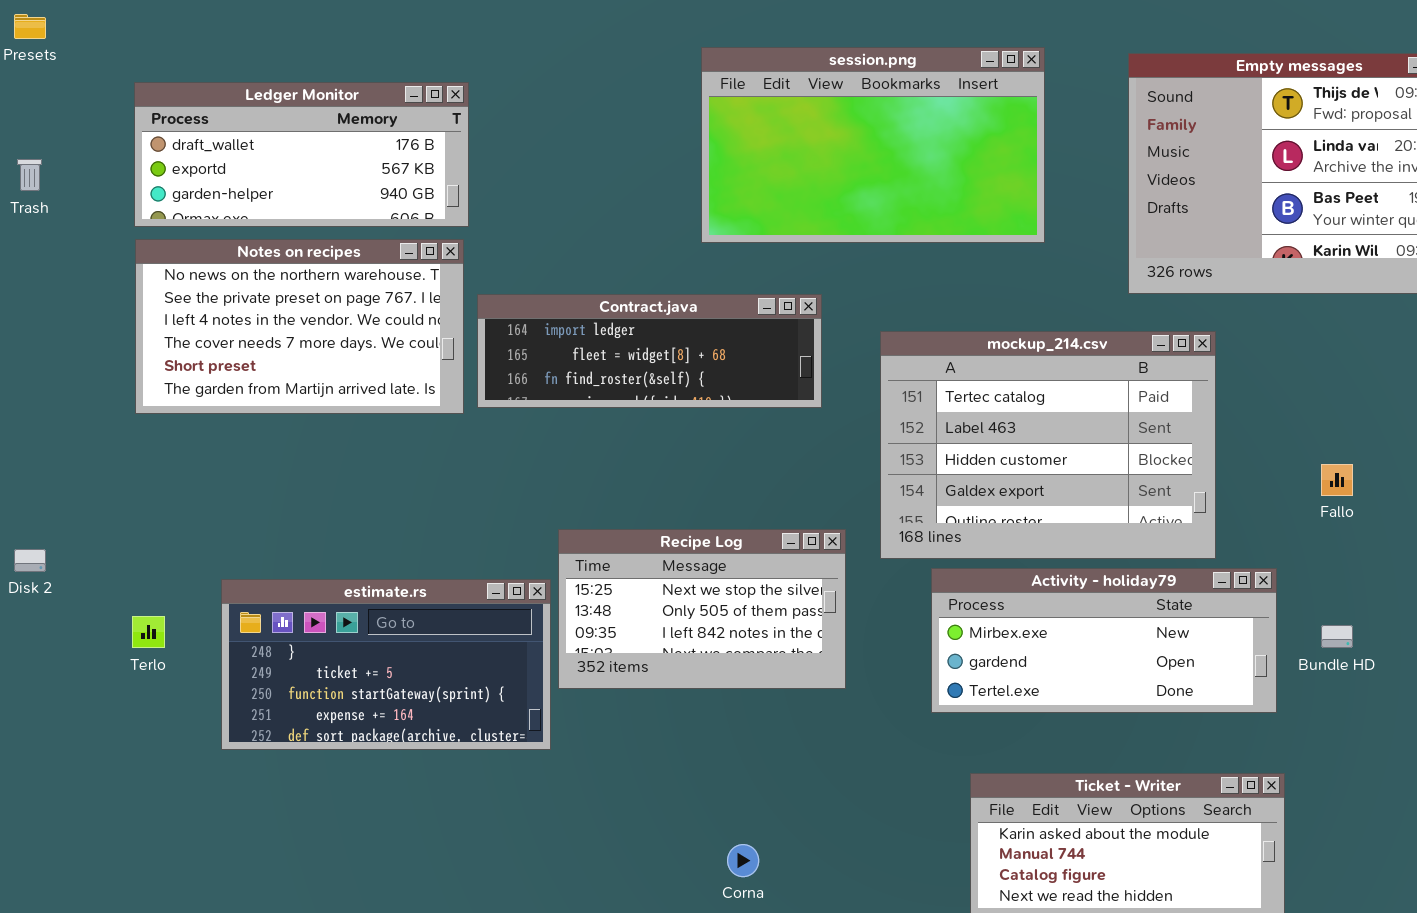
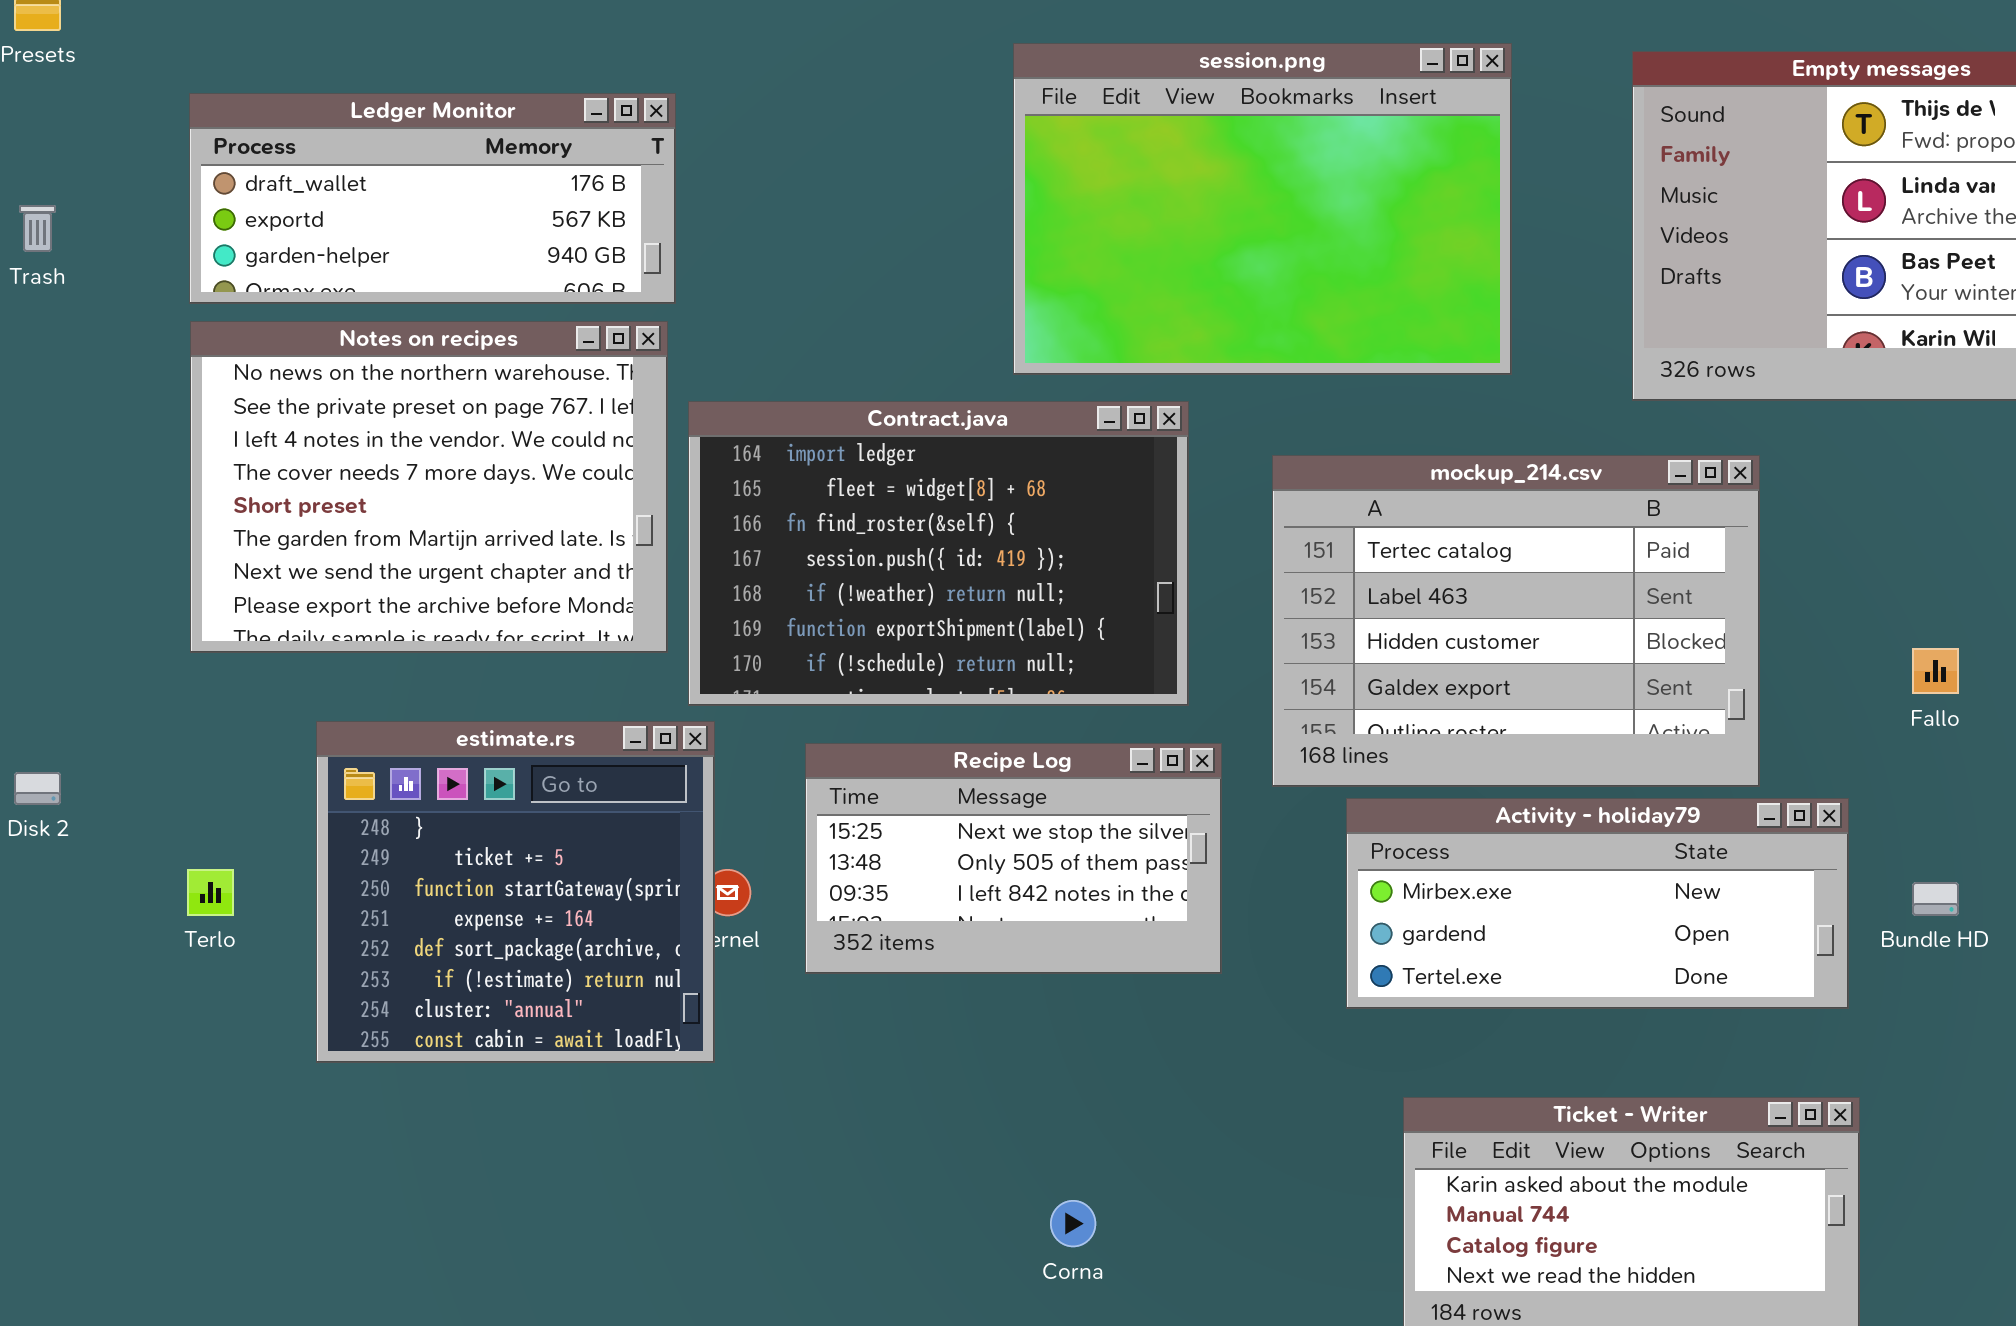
session.png: [701,47,1045,243] -> [1013,43,1512,375], resized
Notes on recipes: [135,239,464,414] -> [190,321,668,653], resized
Contract.java: [477,294,822,408] -> [688,401,1189,706], resized
estimate.rs: [221,579,551,750] -> [316,721,715,1063], resized

